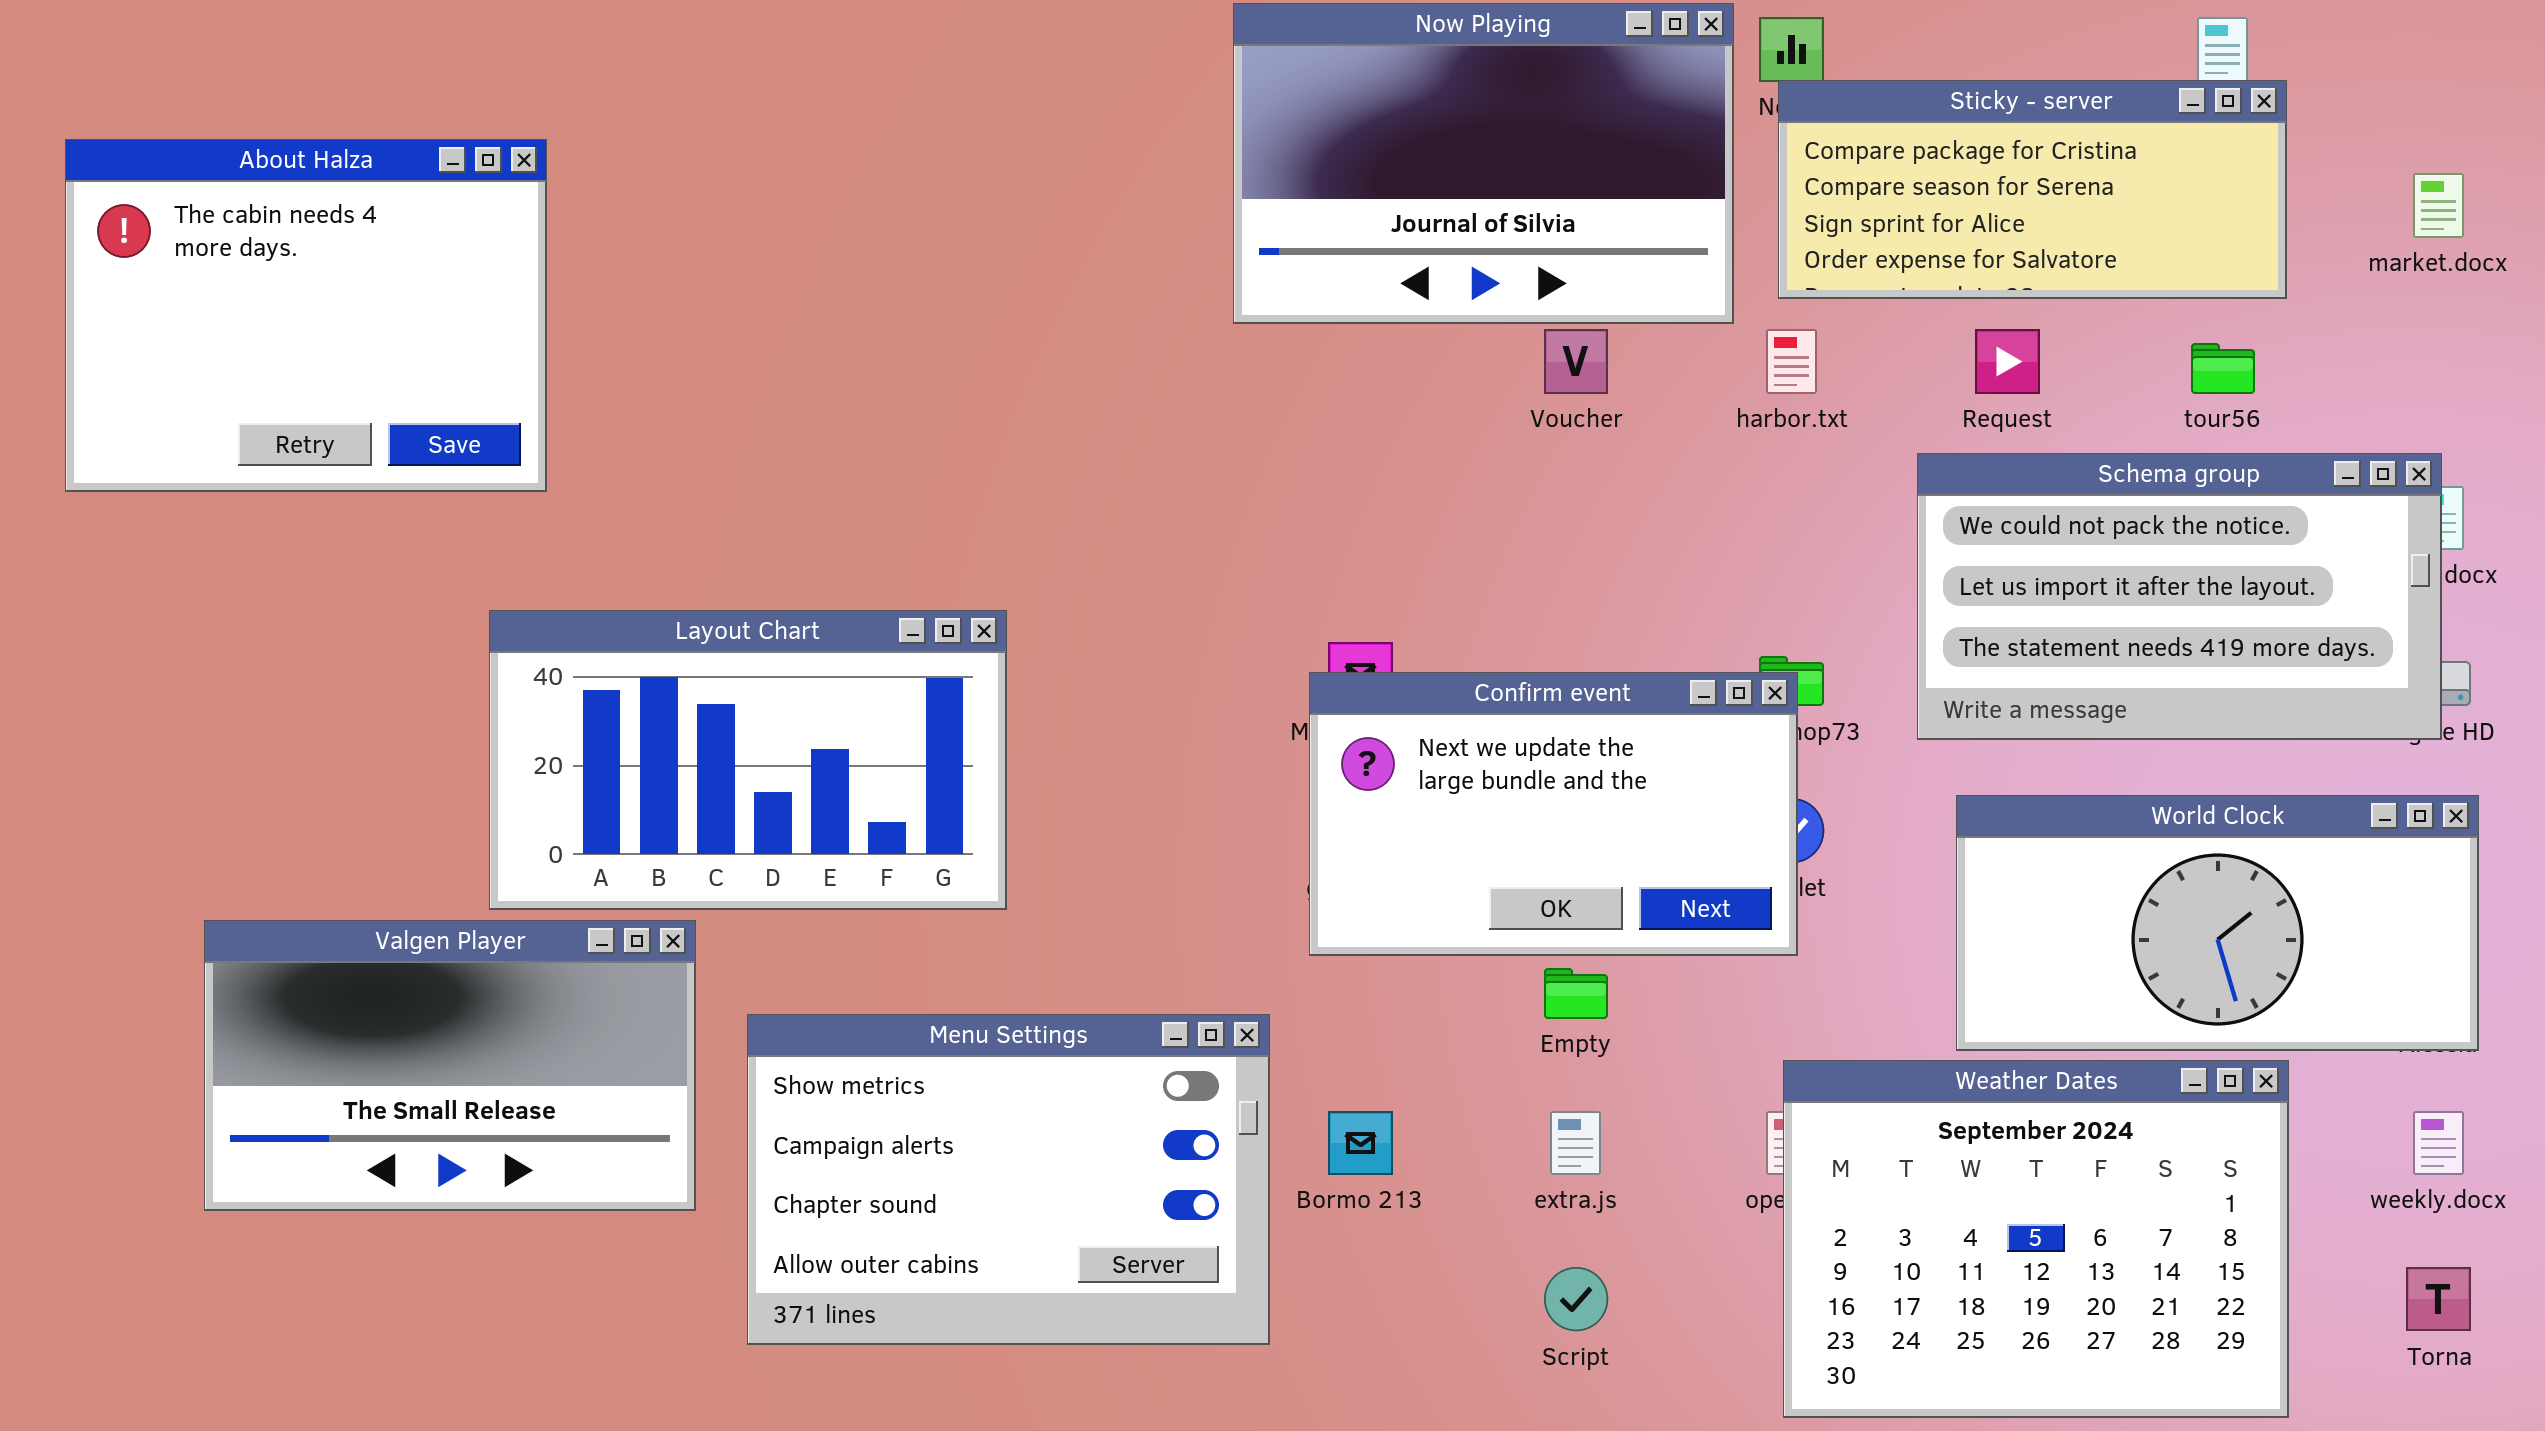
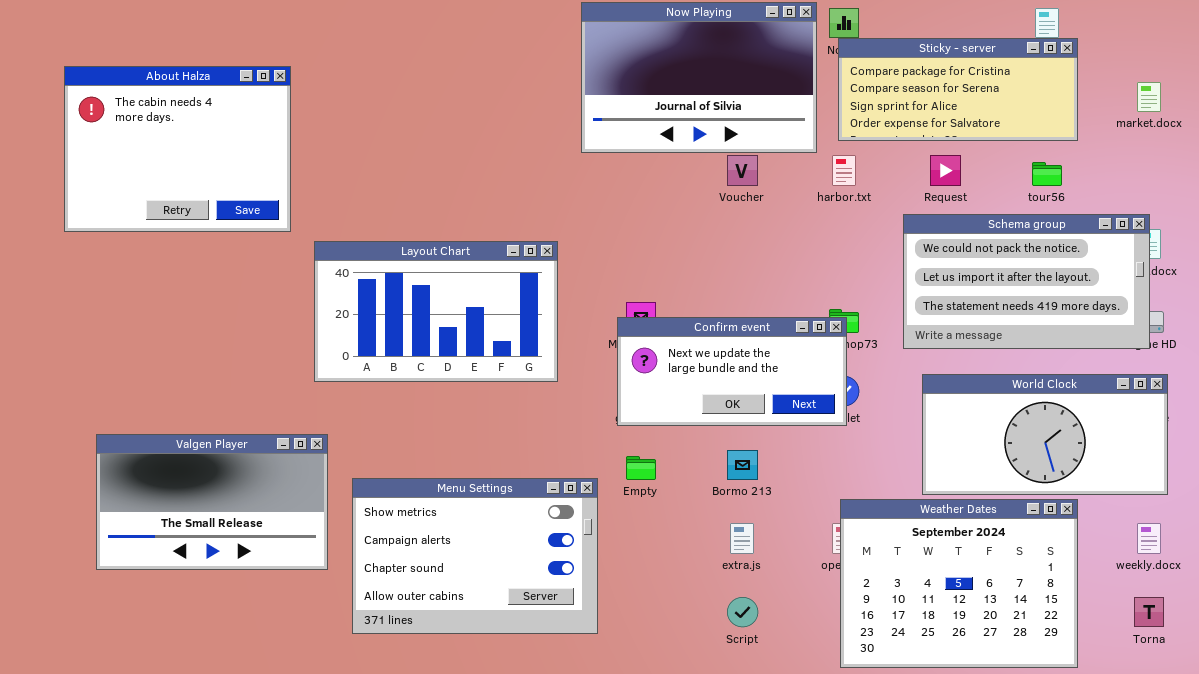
About Halza: [65,139,547,492] -> [64,66,291,232], moved
Layout Chart: [489,610,1007,910] -> [314,241,558,382], moved
Confirm event: [1309,672,1798,956] -> [617,317,847,426], resized
Empty: [1544,968,1608,1019] -> [626,456,656,480], moved
Bormo 213: [1328,1111,1393,1175] -> [727,450,758,480], moved

